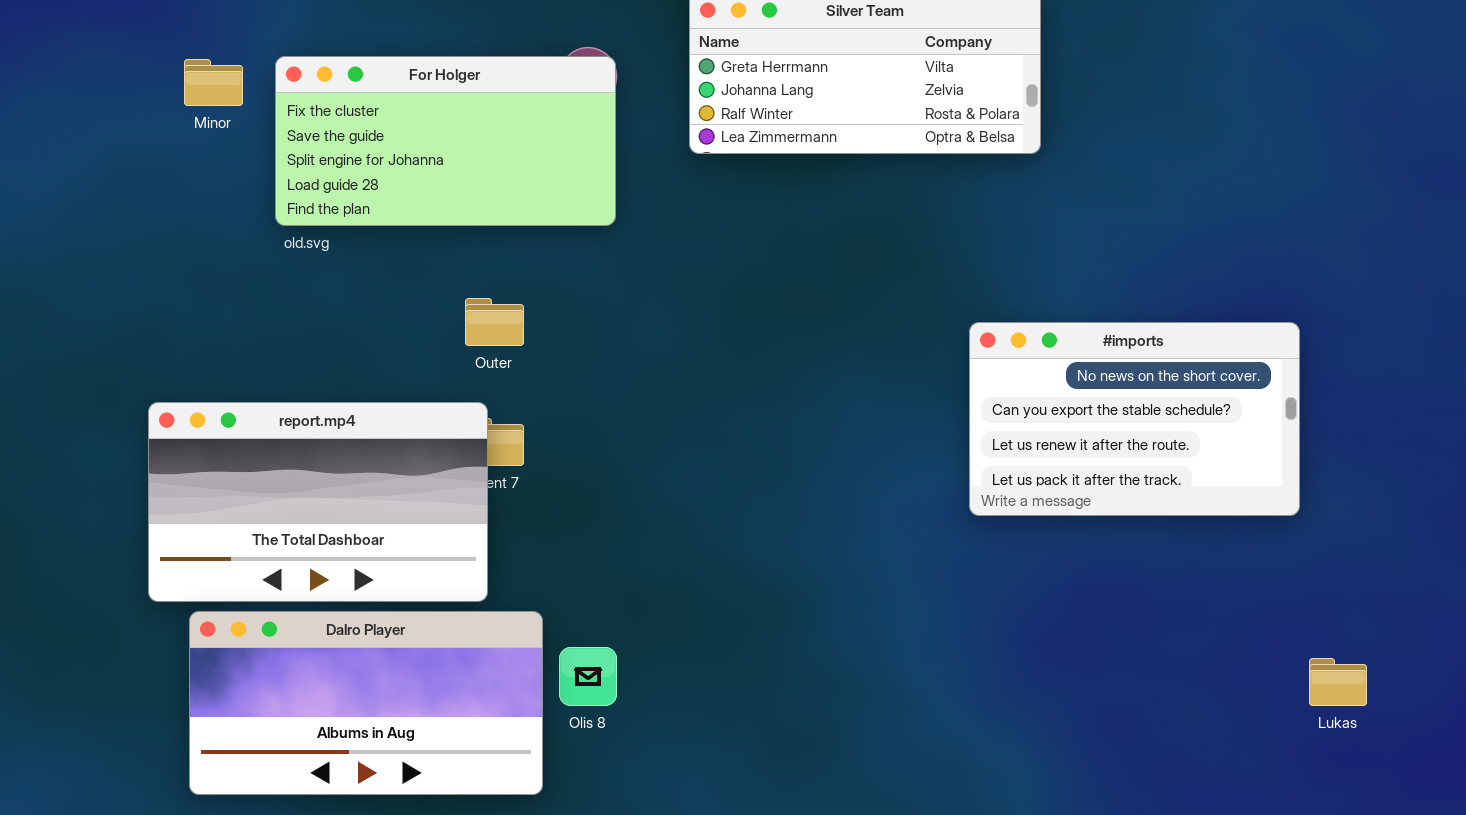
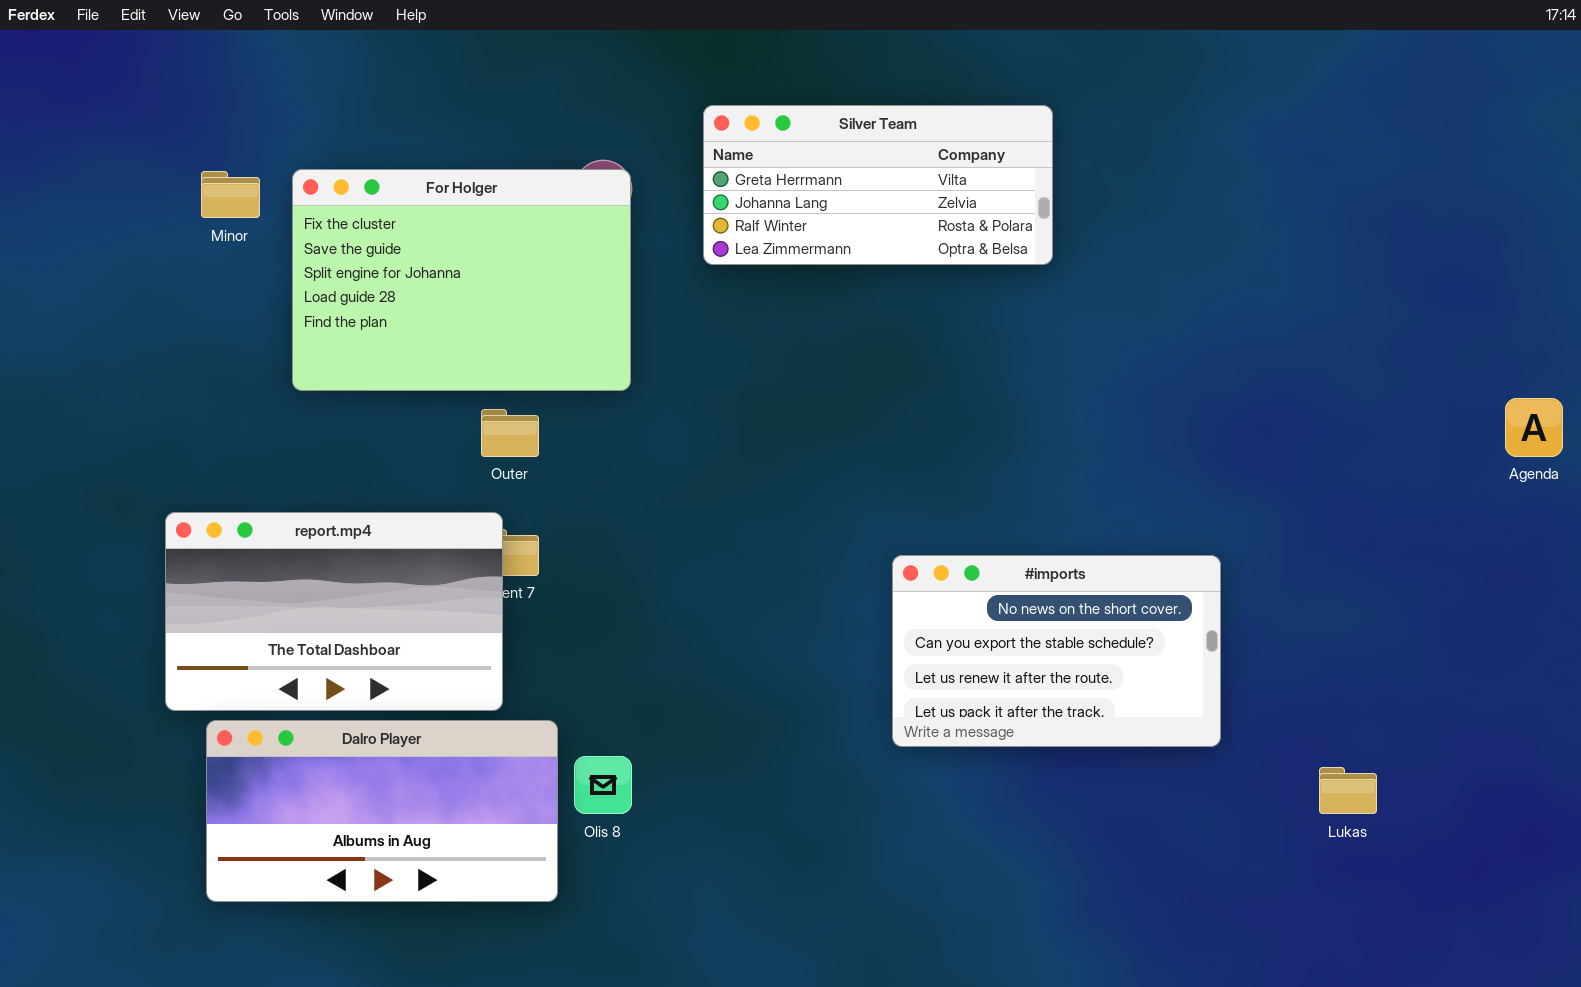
For Holger: [275,56,616,226] -> [292,169,631,391], resized
#imports: [969,322,1300,516] -> [892,555,1221,747], moved

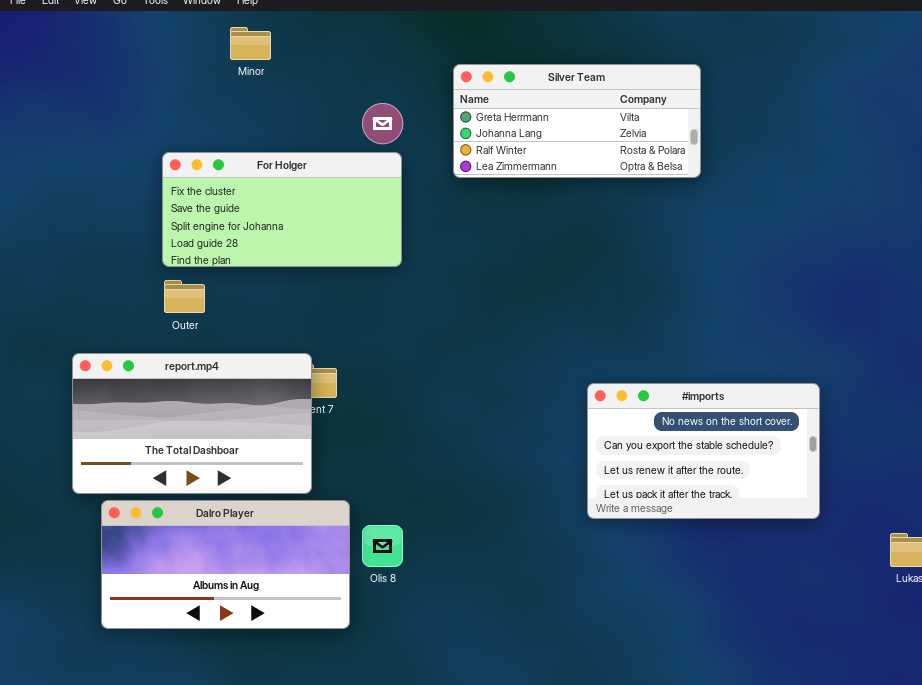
For Holger: [292,169,631,391] -> [162,152,402,267], resized
Minor: [201,171,260,218] -> [230,27,271,60], moved
Outer: [481,409,539,457] -> [164,280,205,313], moved

